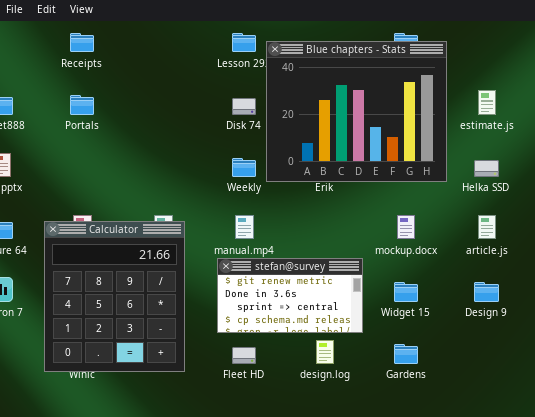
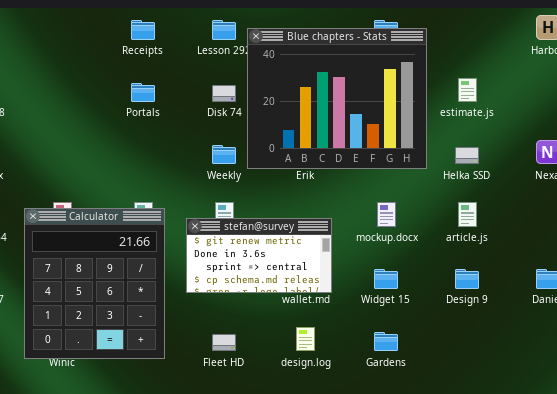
Receipts: [70,33,94,52] -> [131,20,155,40], moved
Portals: [70,95,94,115] -> [131,83,155,102], moved
stefan@survey: [217,258,363,333] -> [186,218,332,293], moved

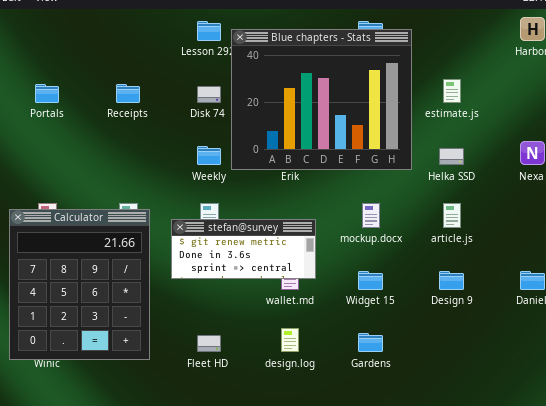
Receipts: [131,20,155,40] -> [116,84,140,103], moved
Portals: [131,83,155,102] -> [35,84,59,103], moved
stefan@survey: [186,218,332,293] -> [171,219,316,279], resized

